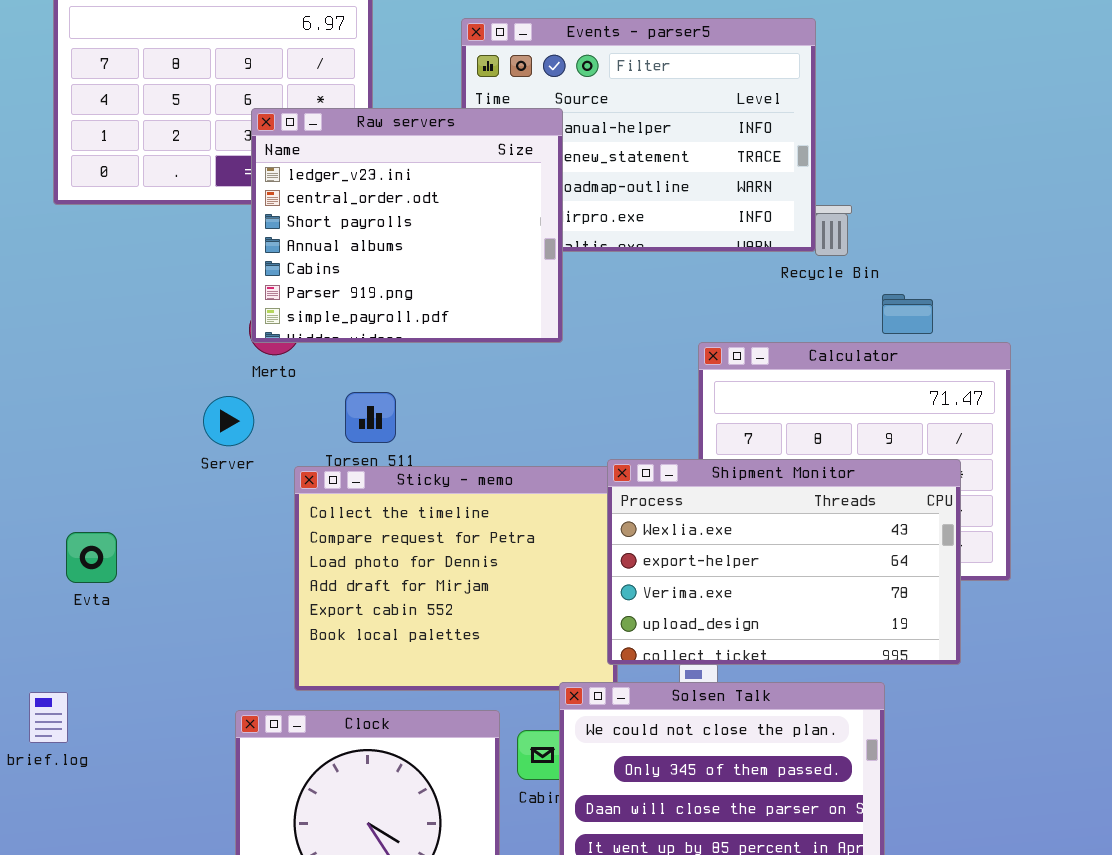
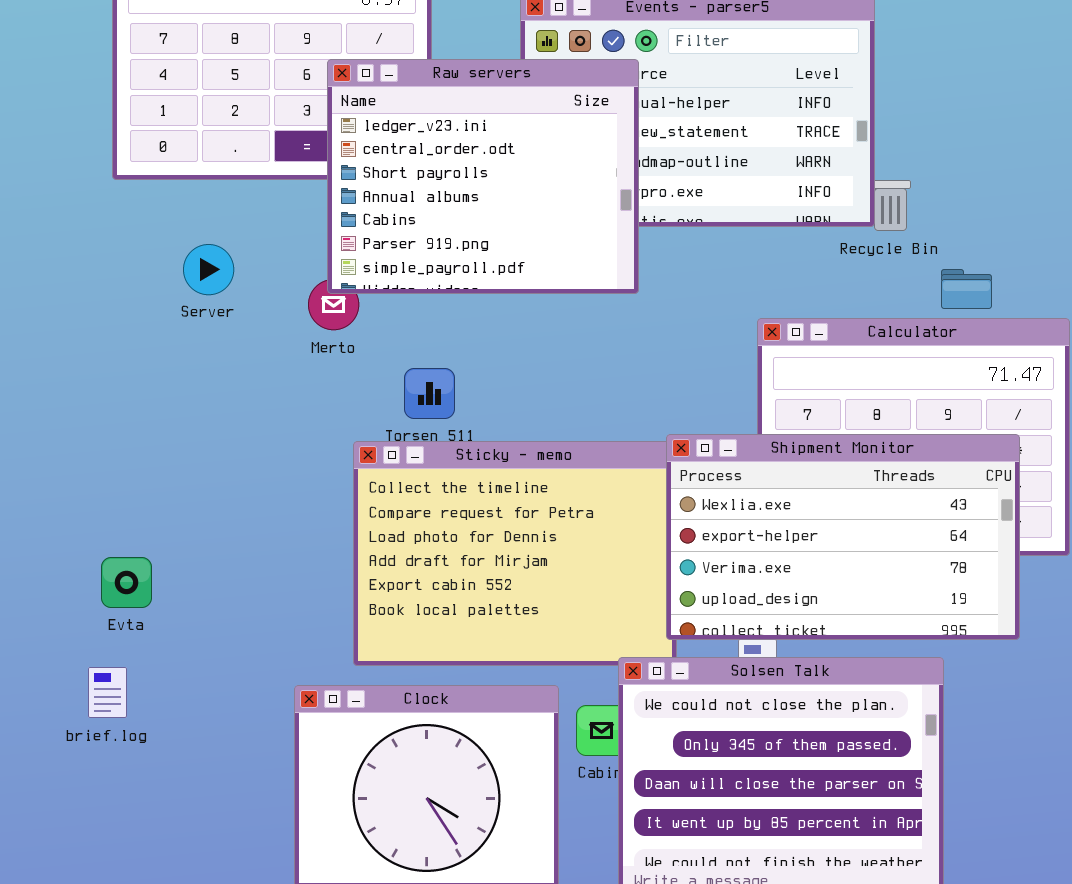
Raw servers: [251,108,563,343] -> [327,59,639,294], moved
Server: [203,396,254,446] -> [183,244,234,295], moved
Evta: [66,532,117,583] -> [101,557,152,608], moved

